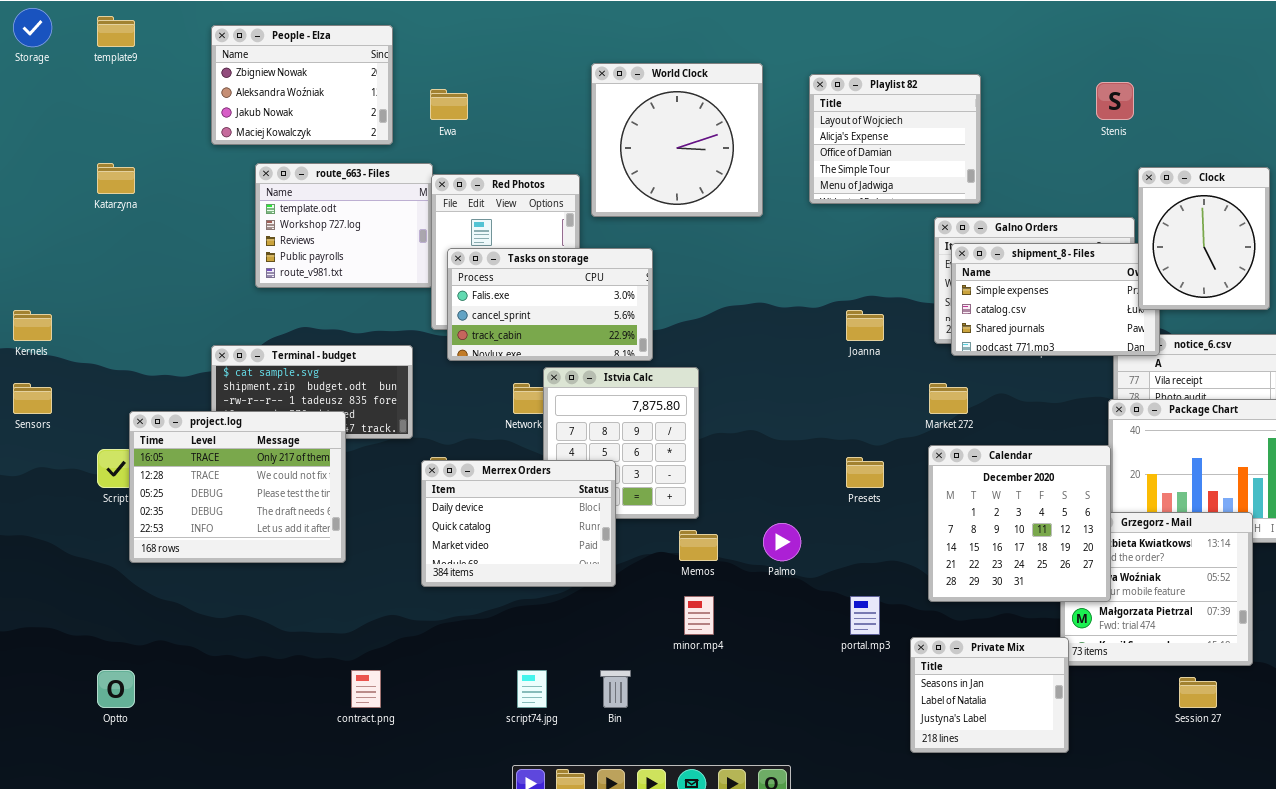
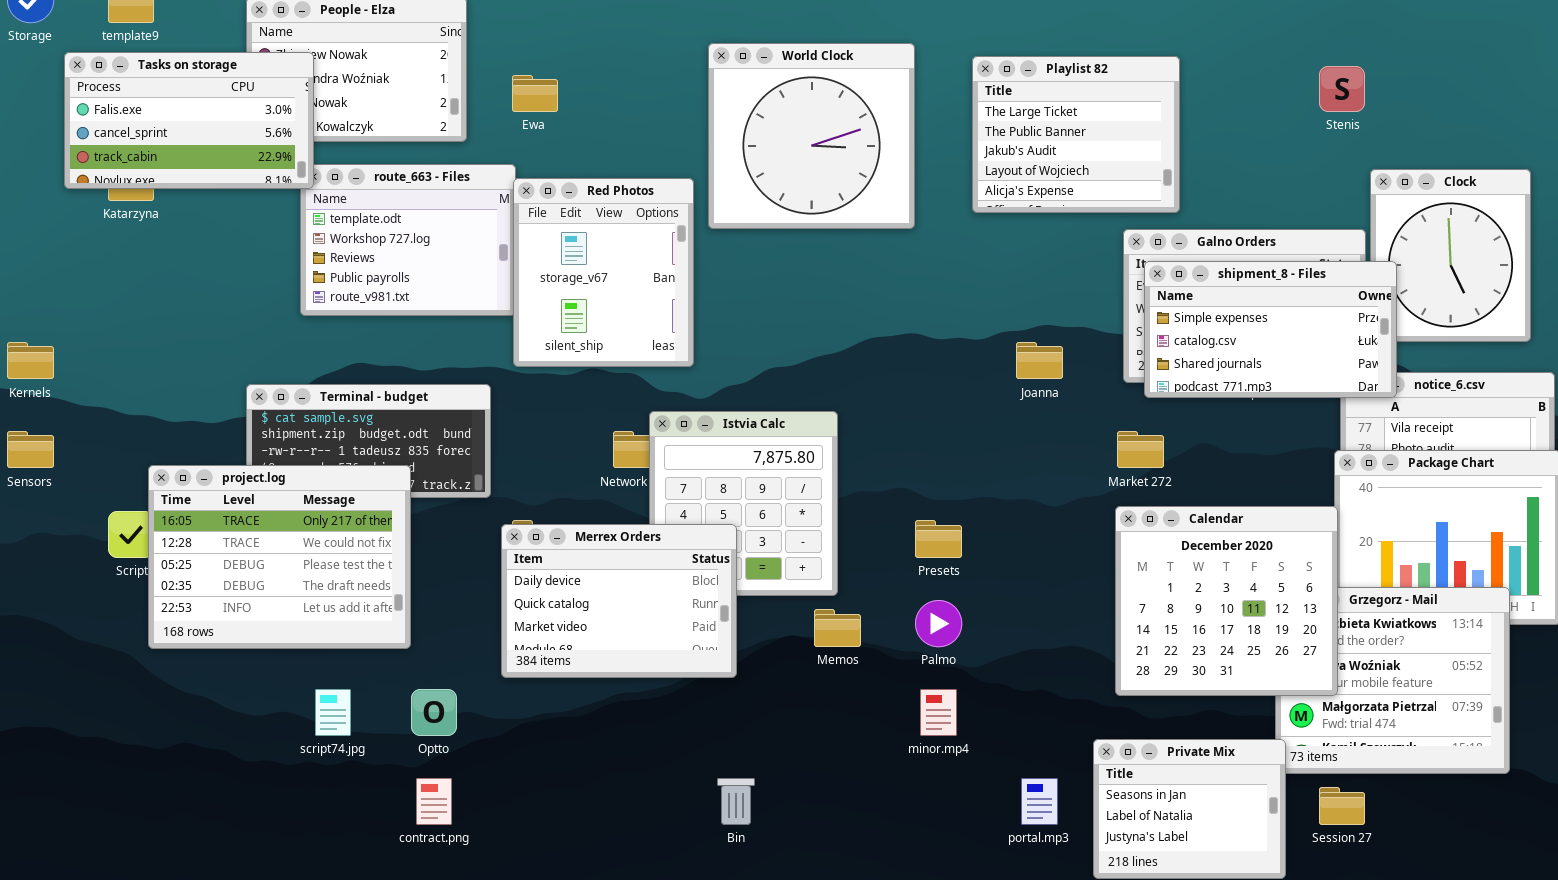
Playlist 82: [809,74,981,204] -> [972,56,1180,213], scrolled up 3 rows
shipment_8 - Files: [951,243,1160,356] -> [1144,261,1397,398], raised
Tasks on storage: [447,248,653,361] -> [64,52,314,189], moved
Presets: [846,457,884,488] -> [915,520,962,558], moved
minor.mp4: [684,596,714,635] -> [920,689,957,736], moved
portal.mp3: [850,596,880,635] -> [1021,778,1058,825], moved
Optto: [97,670,135,708] -> [411,689,457,736], moved
script74.jpg: [517,670,547,708] -> [315,689,351,736], moved
Session 27: [1179,677,1217,708] -> [1319,787,1365,825], moved

